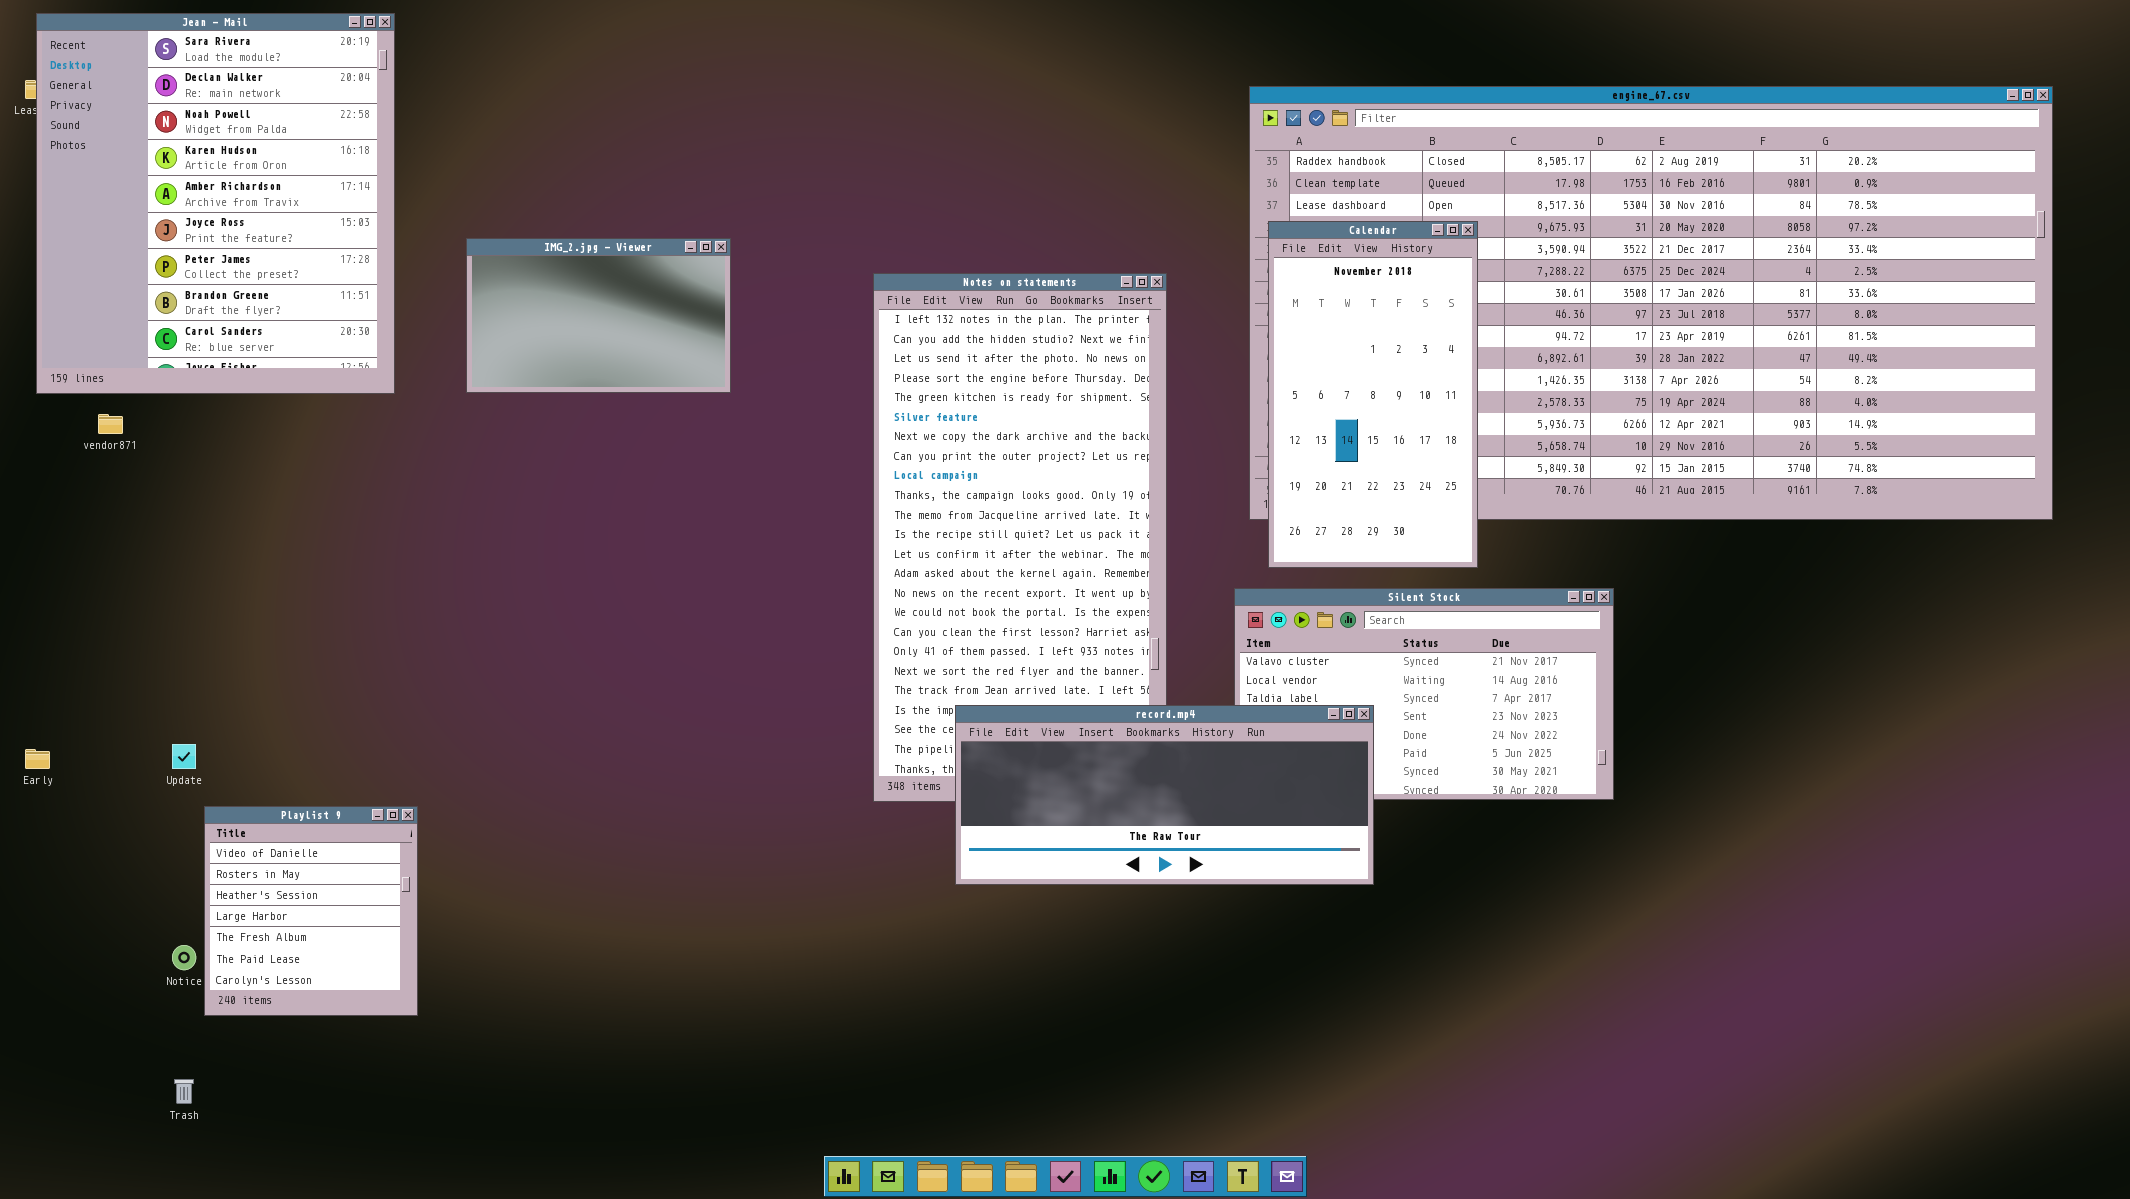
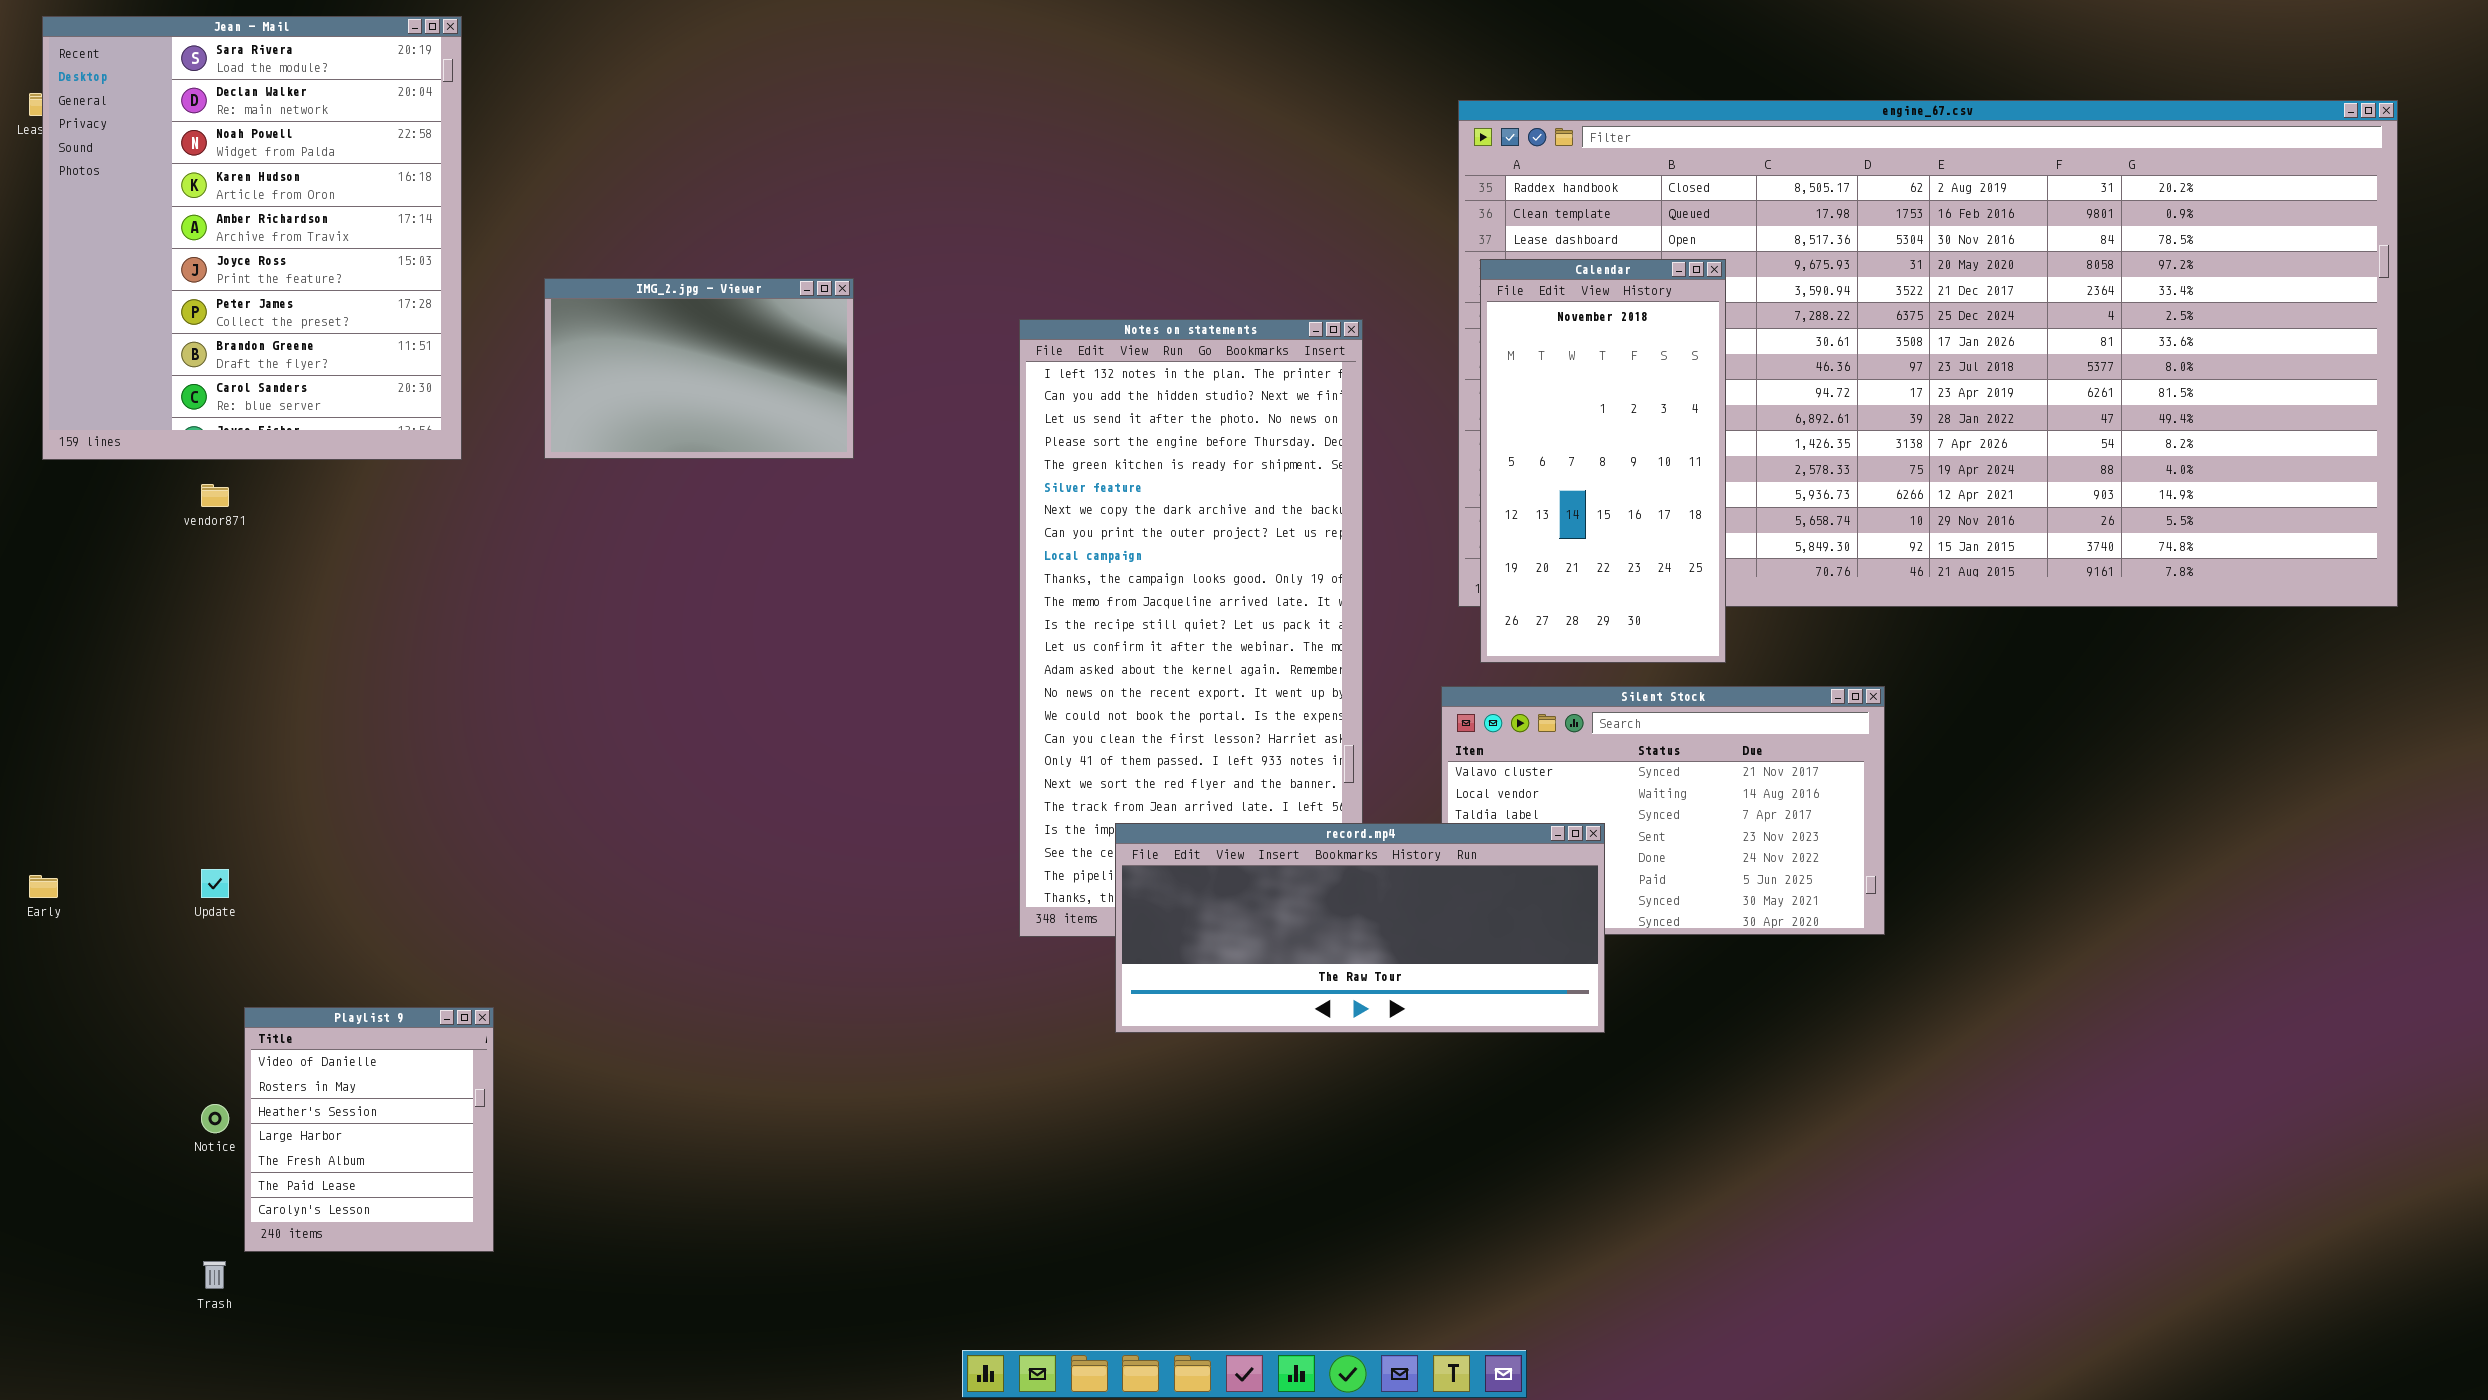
vendor871: [98,414,123,434] -> [201,484,229,507], moved
Playlist 9: [204,806,418,1016] -> [244,1007,494,1252], moved

